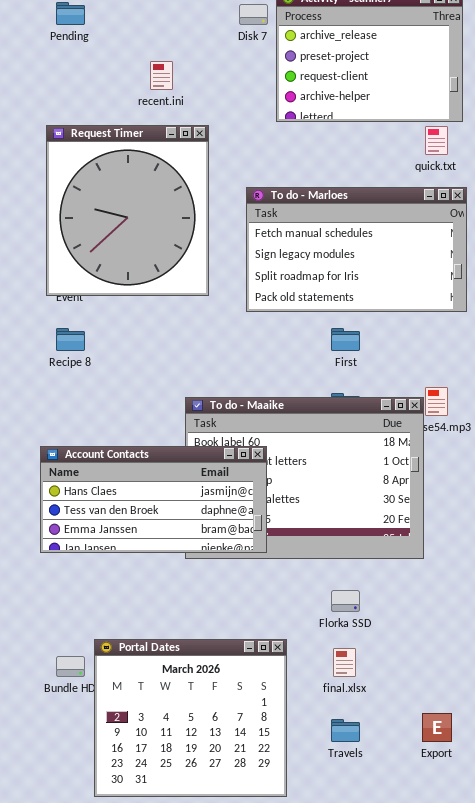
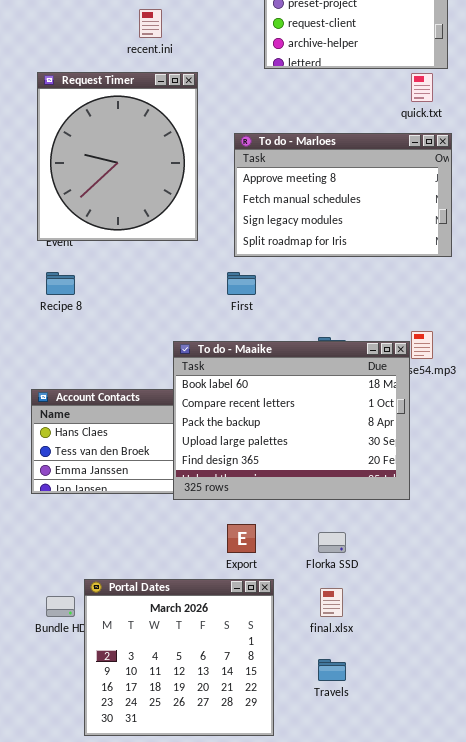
To do - Marloes: [246,187,467,312] -> [234,133,452,257], scrolled up 1 row
First: [331,328,360,351] -> [227,272,256,295], moved
To do - Maaike: [185,397,424,559] -> [173,341,410,500], raised
Export: [422,713,452,742] -> [227,524,256,553], moved

